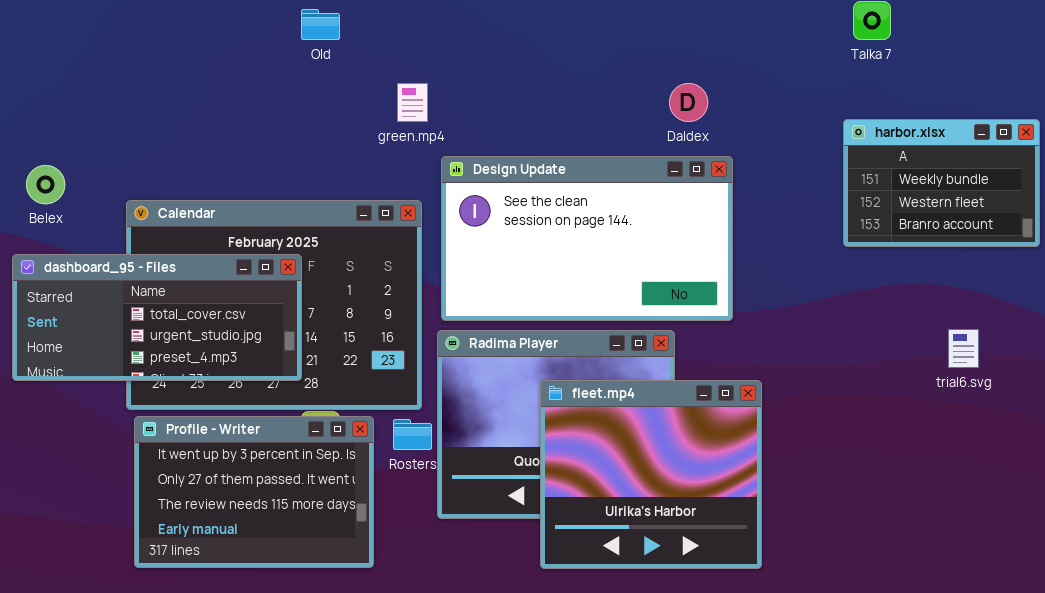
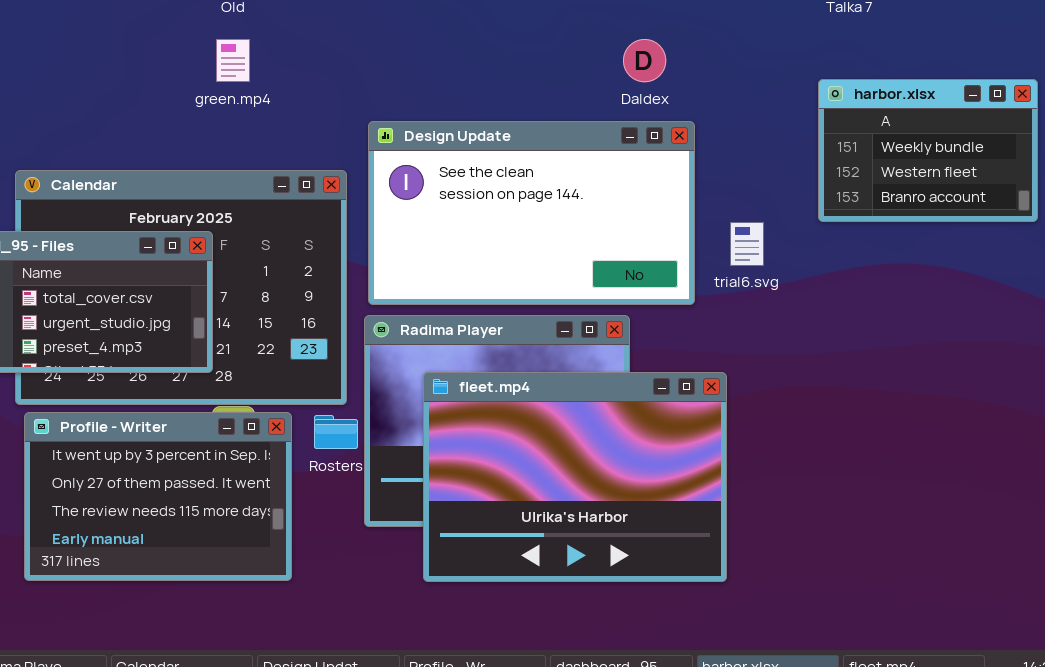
green.mp4: [397,83,428,122] -> [216,39,250,82], moved
trial6.svg: [948,329,979,368] -> [730,222,764,266], moved
fleet.mp4: [540,380,762,569] -> [423,372,727,582], resized

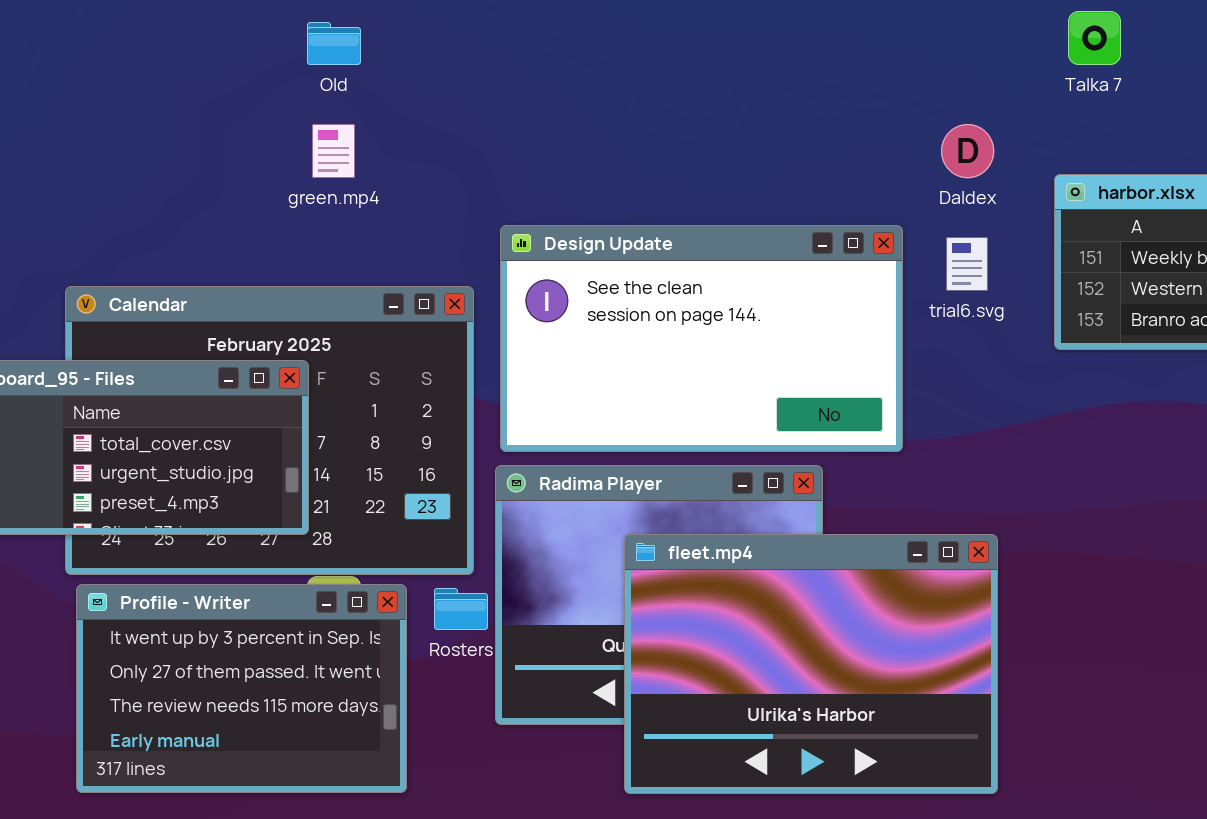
Daldex: [623,39,666,82] -> [941,124,994,178], moved
trial6.svg: [730,222,764,266] -> [946,237,988,291], moved
fleet.mp4: [423,372,727,582] -> [624,534,998,794], moved

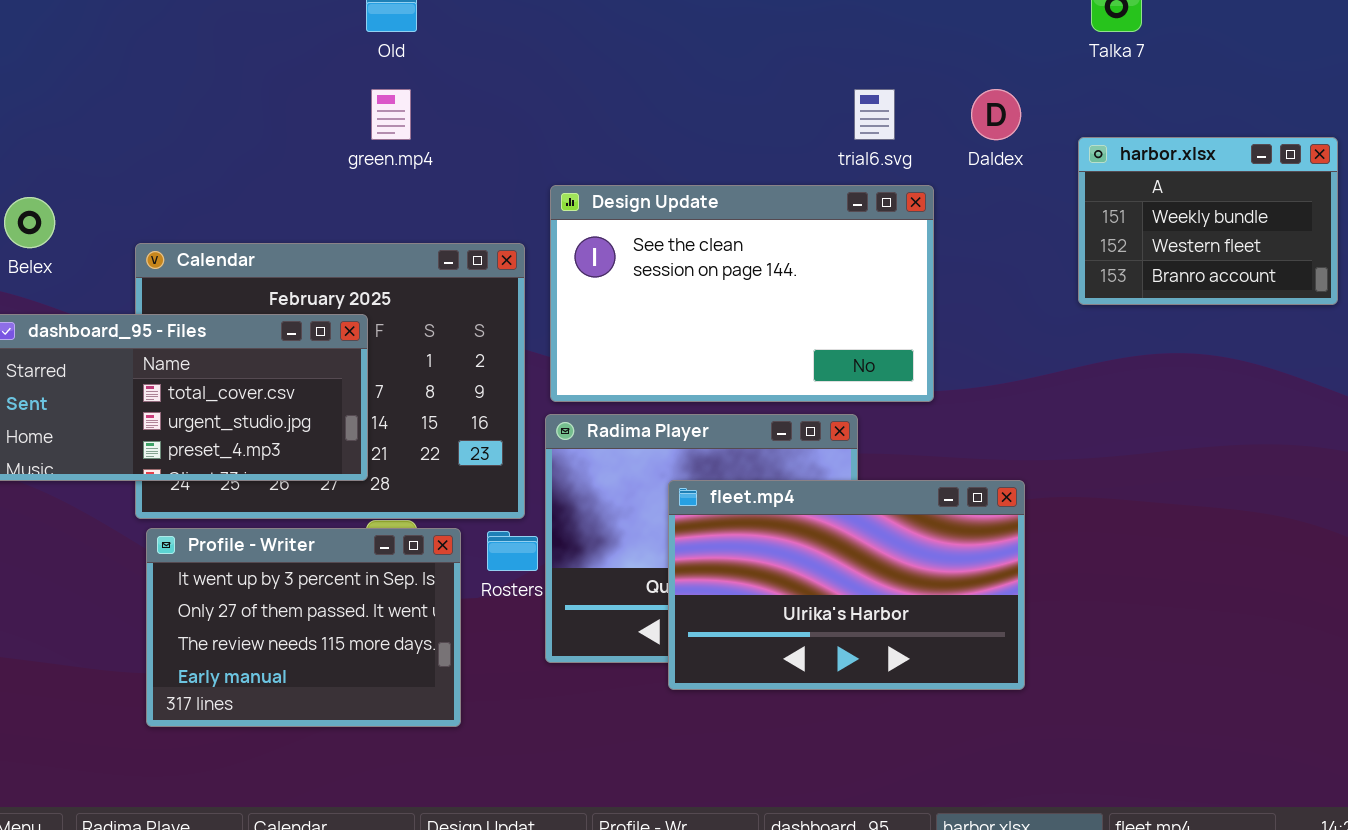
trial6.svg: [946,237,988,291] -> [854,89,895,140], moved
fleet.mp4: [624,534,998,794] -> [668,480,1025,690], resized

